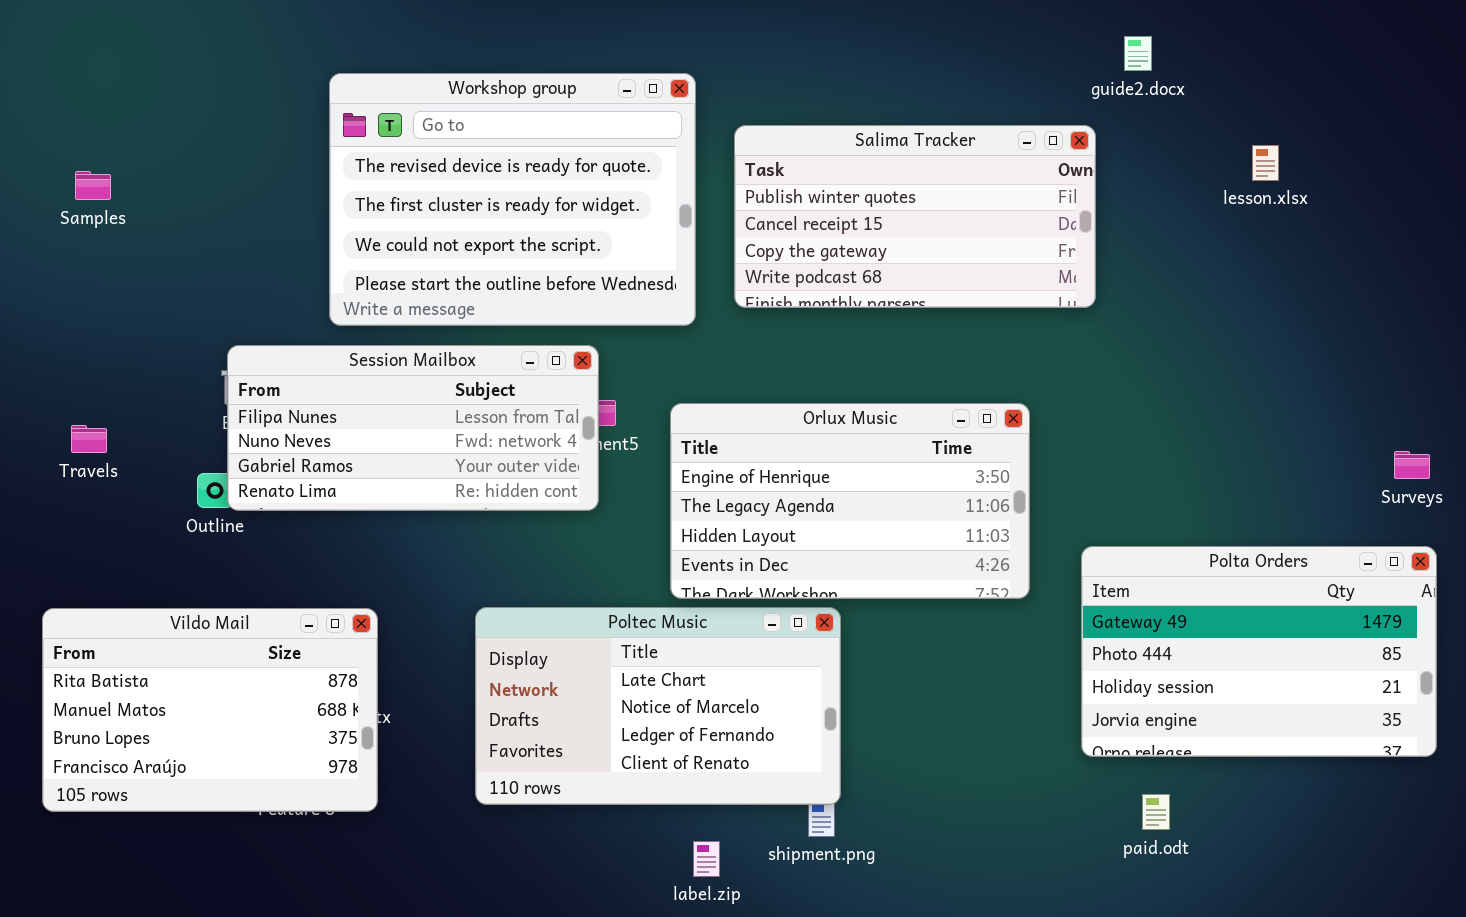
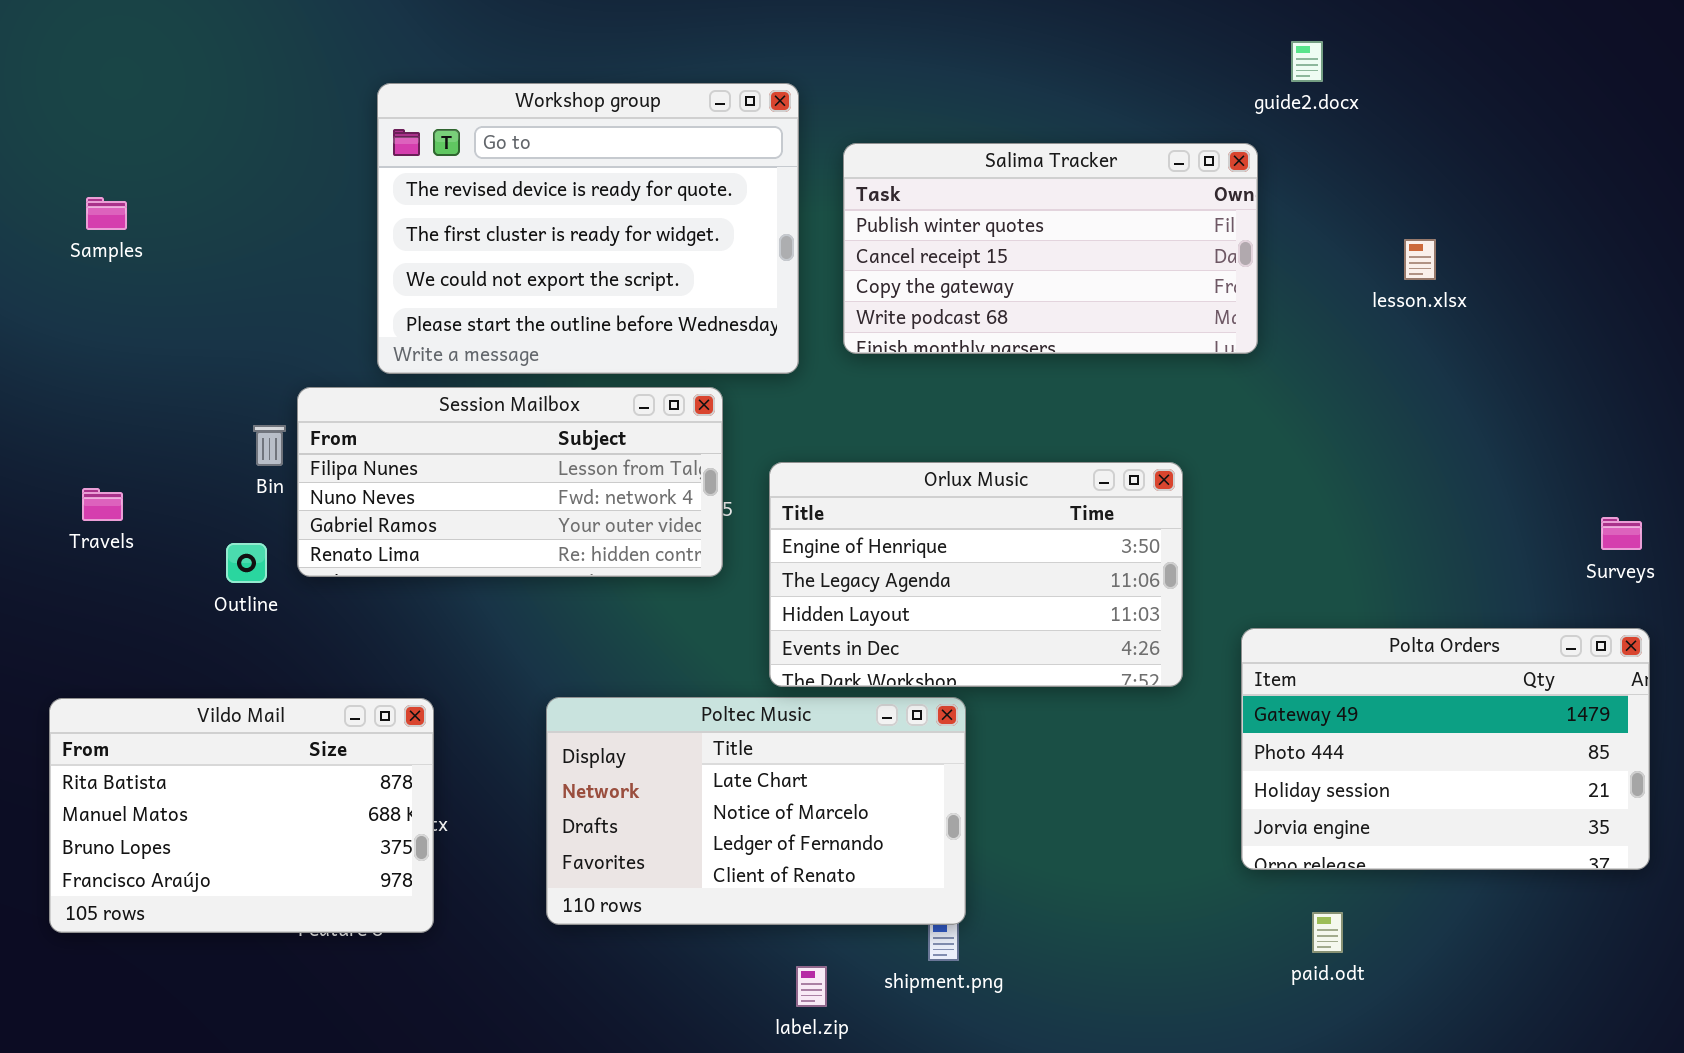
lesson.xlsx: [1252,145,1279,181] -> [1404,239,1436,280], moved
Session Mailbox: [227,345,599,511] -> [297,387,723,577], moved

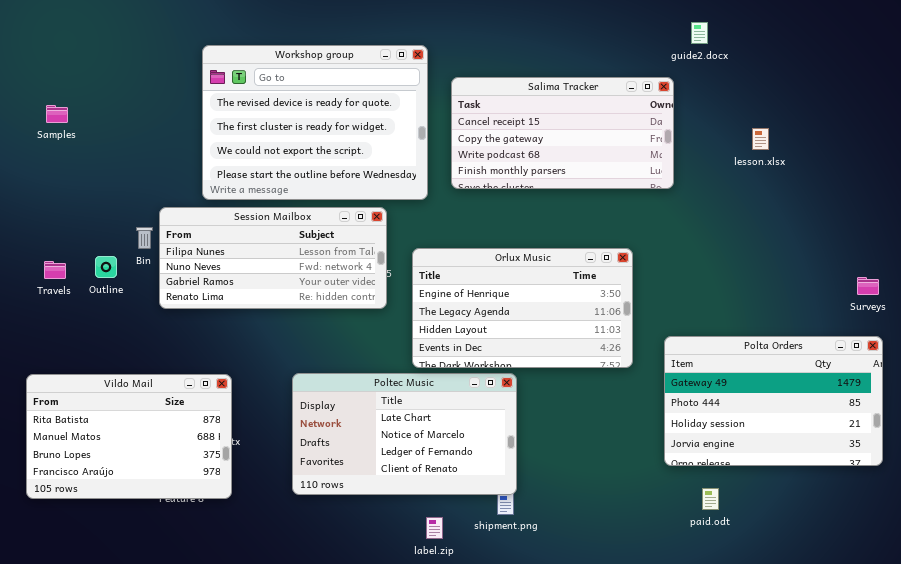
Salima Tracker: [843,143,1258,354] -> [451,77,674,189], scrolled down 1 row
Outline: [226,543,267,583] -> [95,256,117,278], moved

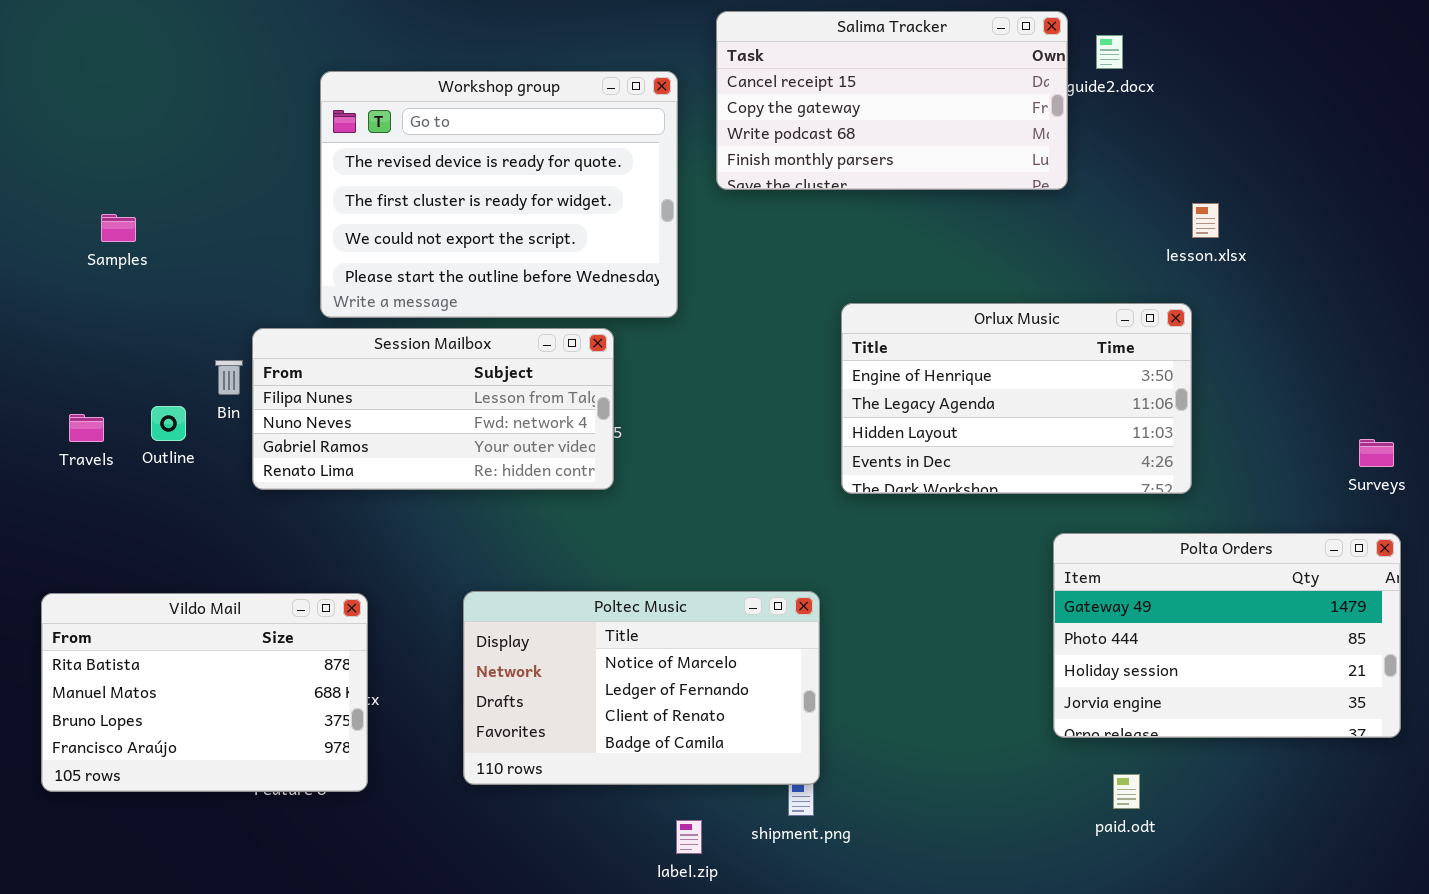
Salima Tracker: [451,77,674,189] -> [716,11,1068,190], moved
Samples: [46,105,68,123] -> [101,214,136,242], moved
Orlux Music: [412,248,633,368] -> [841,303,1192,494], moved
Poltec Music: [292,373,517,495] -> [463,591,820,785], scrolled down 1 row

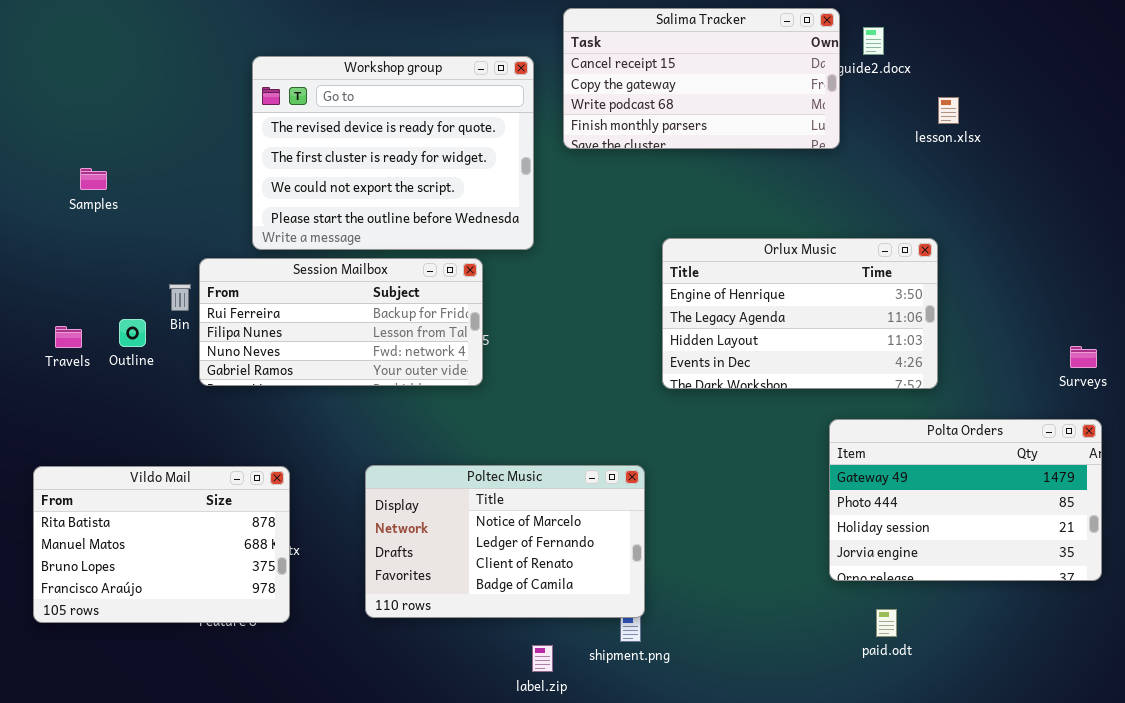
lesson.xlsx: [1192,203,1219,238] -> [938,97,959,124], moved
Session Mailbox: [252,328,614,490] -> [199,258,483,386], scrolled up 1 row

